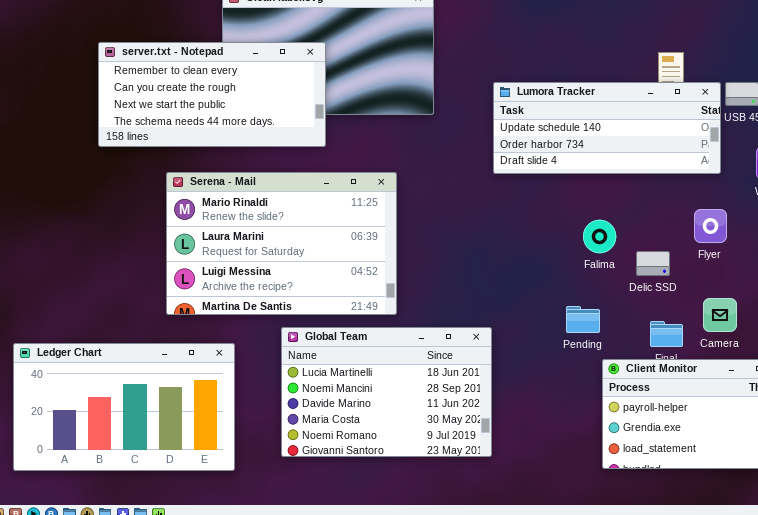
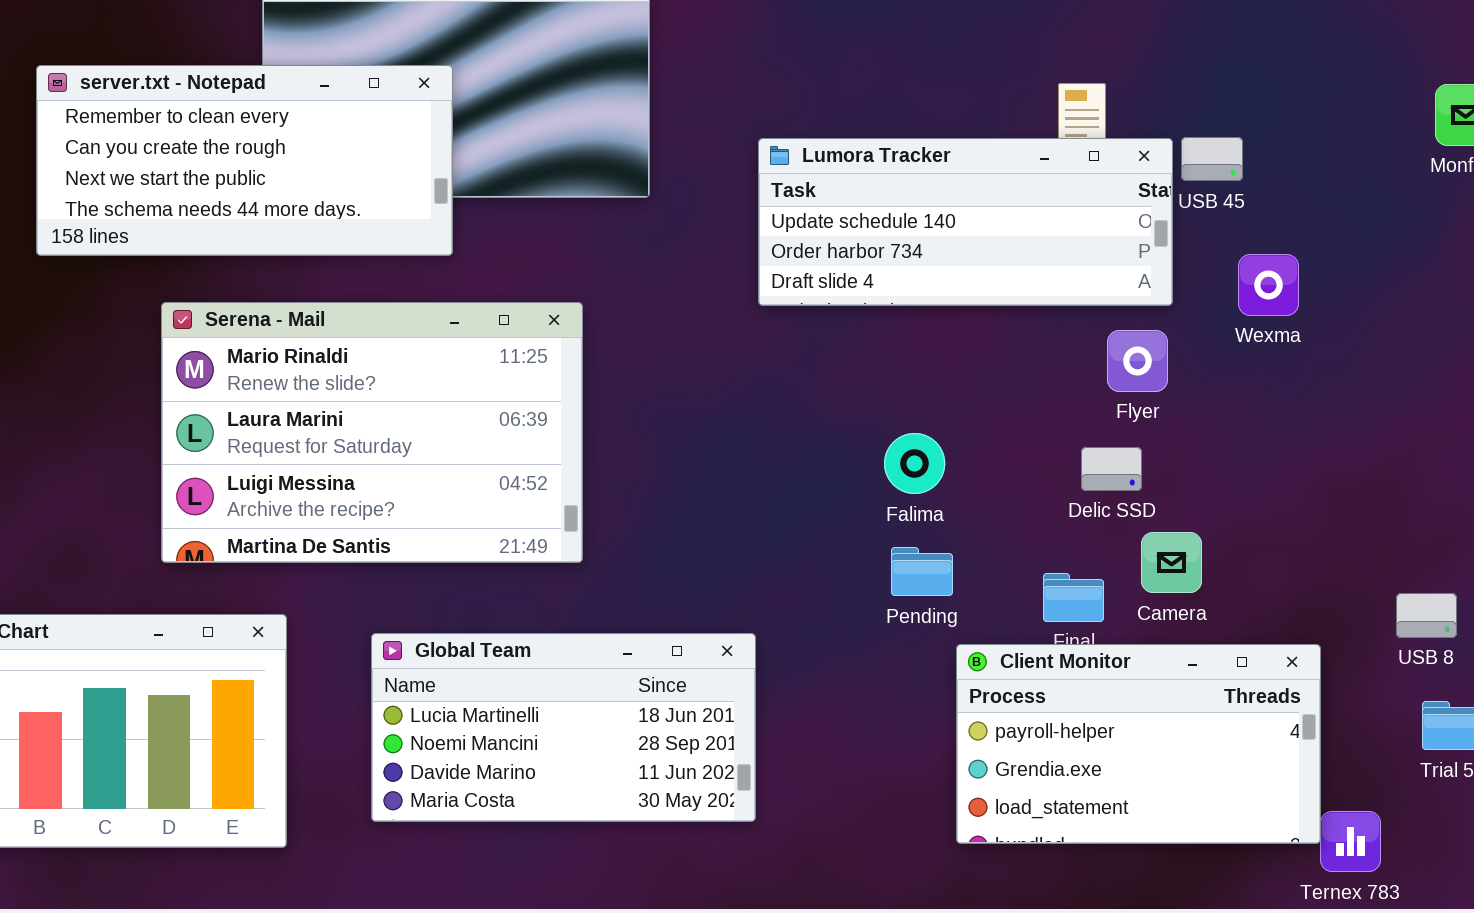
Flyer: [694,209,727,243] -> [1107,330,1168,392], moved
Falima: [583,220,616,253] -> [884,433,945,494], moved
Delic SSD: [636,251,670,276] -> [1081,447,1142,491], moved
Global Team: [281,327,492,457] -> [371,633,756,822], resized

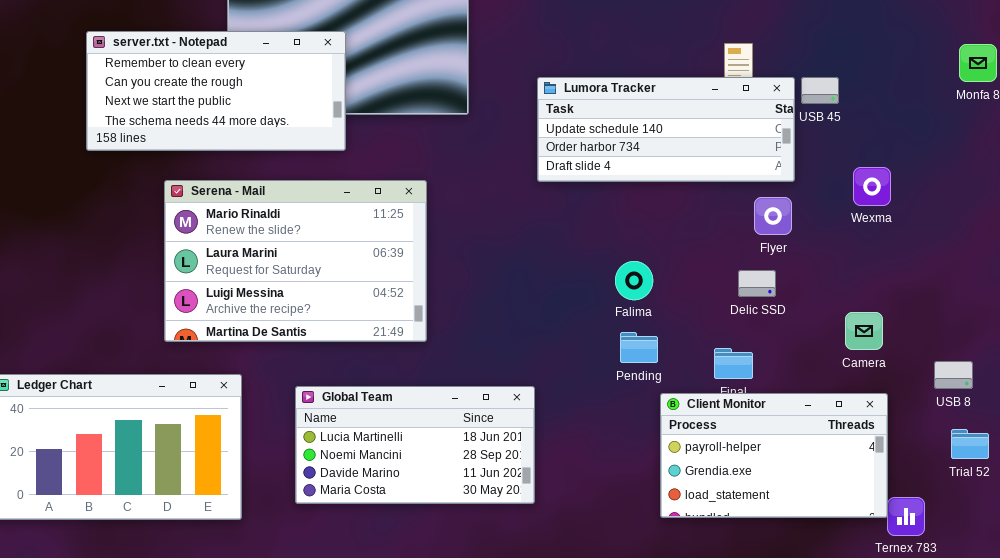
Wexma: [1238,254,1299,316] -> [853,167,891,206], moved
Camera: [1141,532,1202,593] -> [845,312,883,350], moved

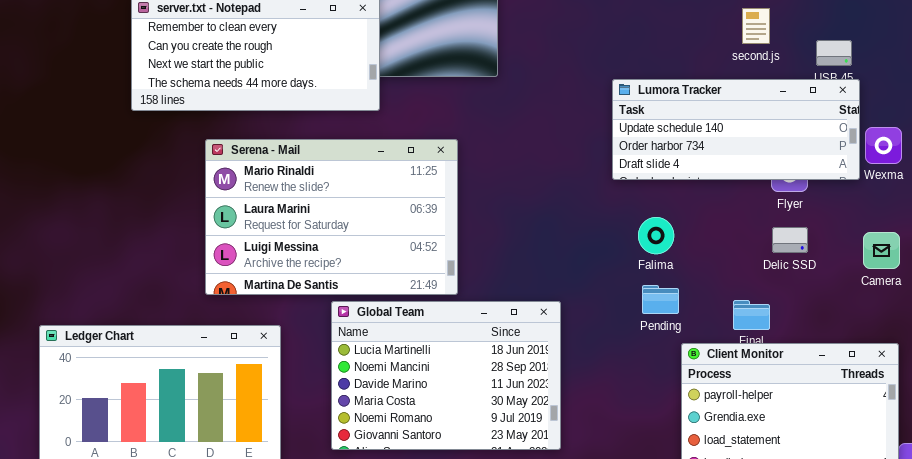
Lumora Tracker: [537,77,795,182] -> [612,79,860,180], moved
Delic SSD: [738,270,776,297] -> [772,227,808,253], moved
Camera: [845,312,883,350] -> [863,232,900,269], moved
Global Team: [295,386,535,504] -> [331,301,561,450], resized

